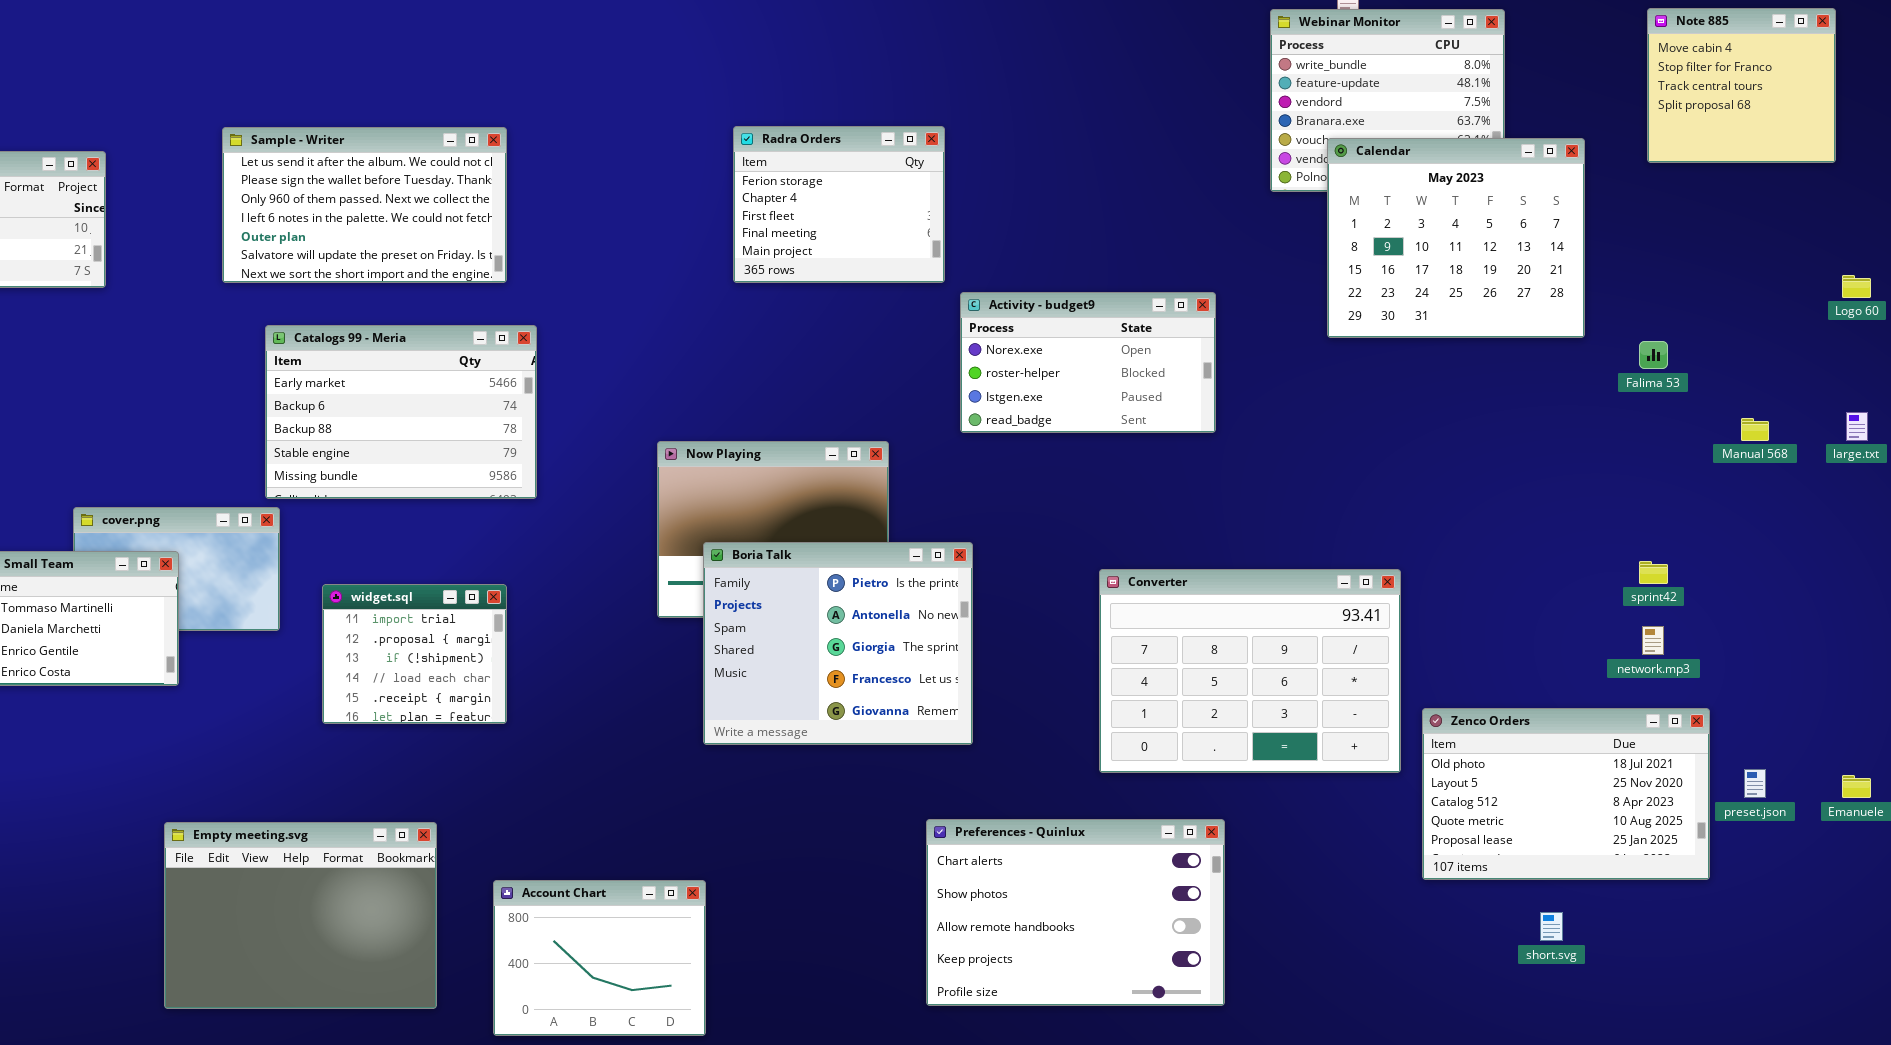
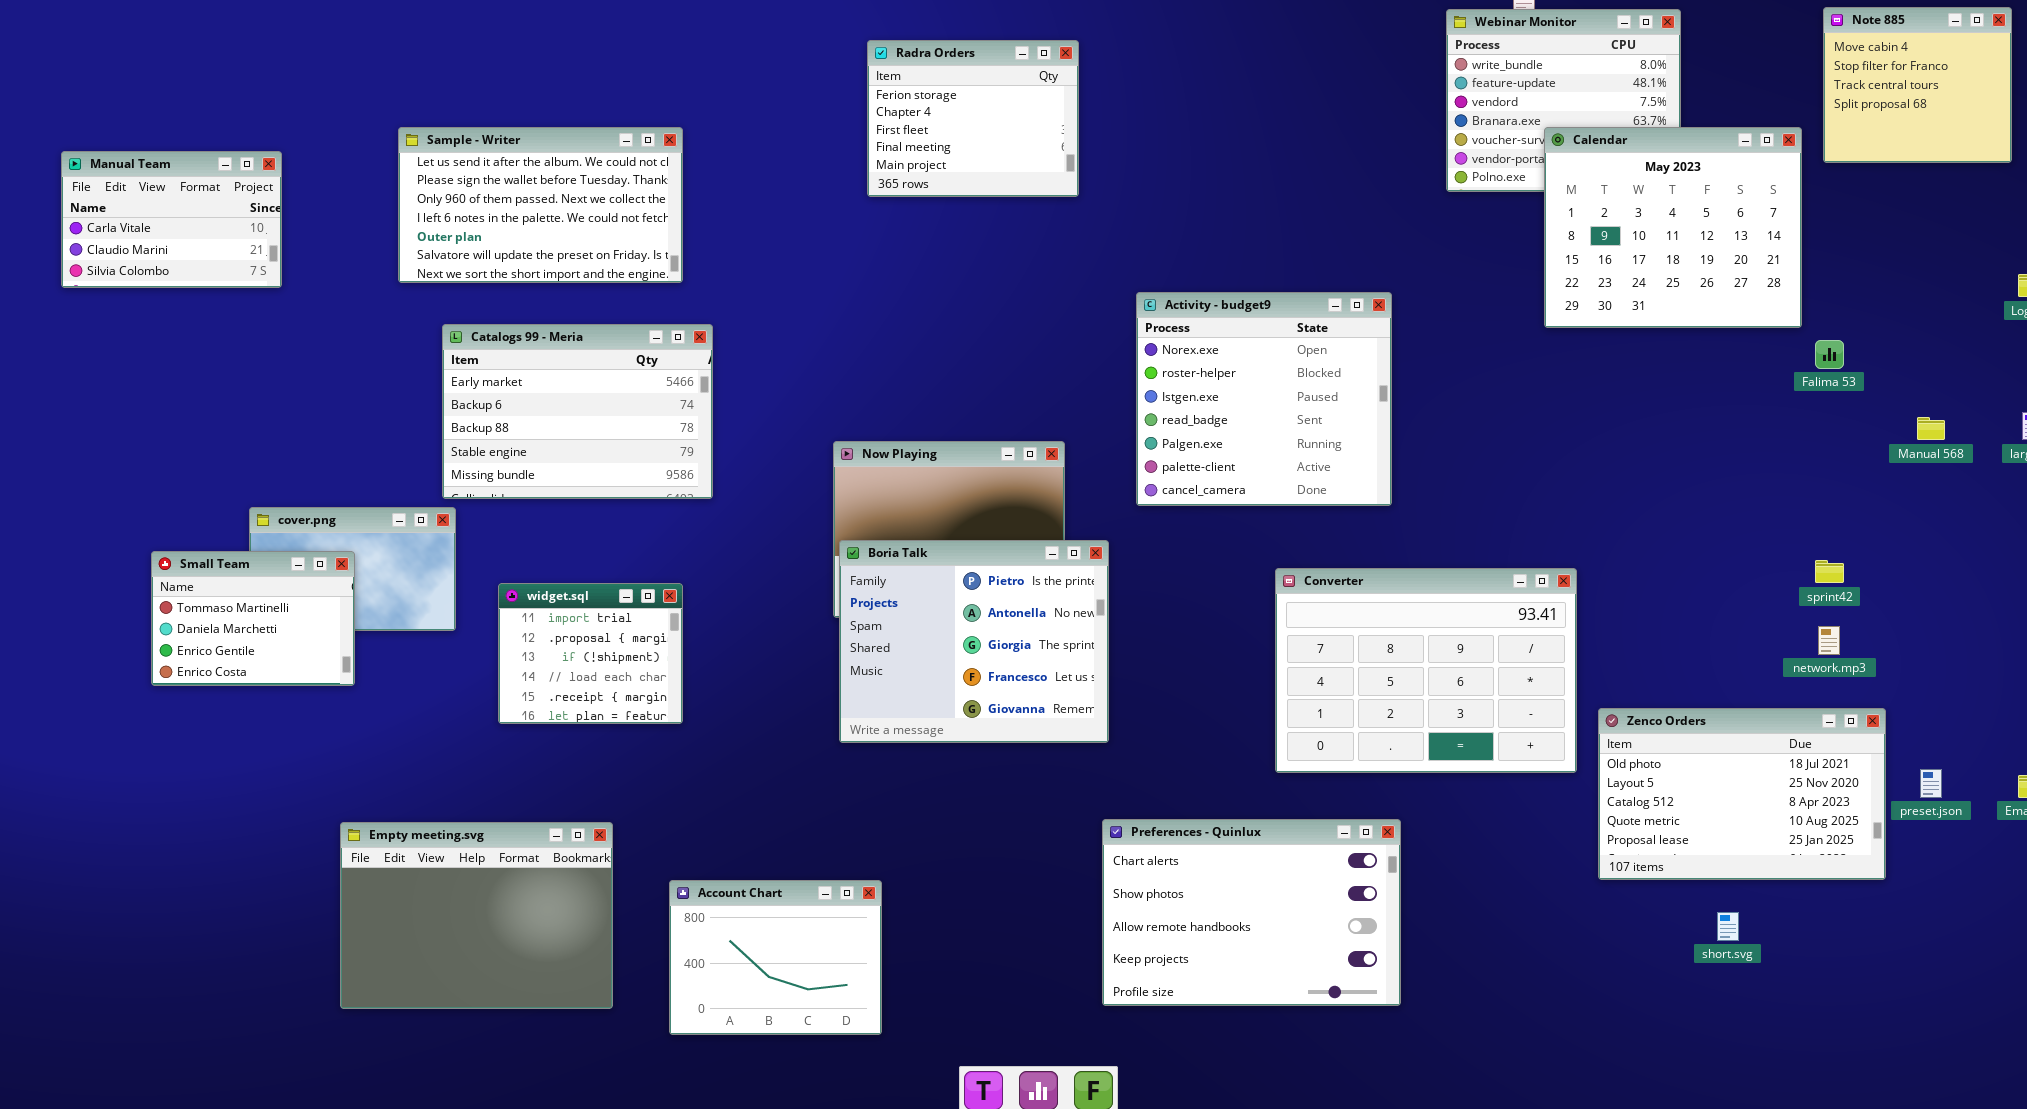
Radra Orders: [733,126,945,283] -> [867,40,1079,197], moved
Calendar: [1327,138,1585,338] -> [1544,127,1802,328], moved
Activity - budget9: [960,292,1216,433] -> [1136,292,1392,506], resized
Boria Talk: [703,542,973,745] -> [839,540,1109,743], moved

